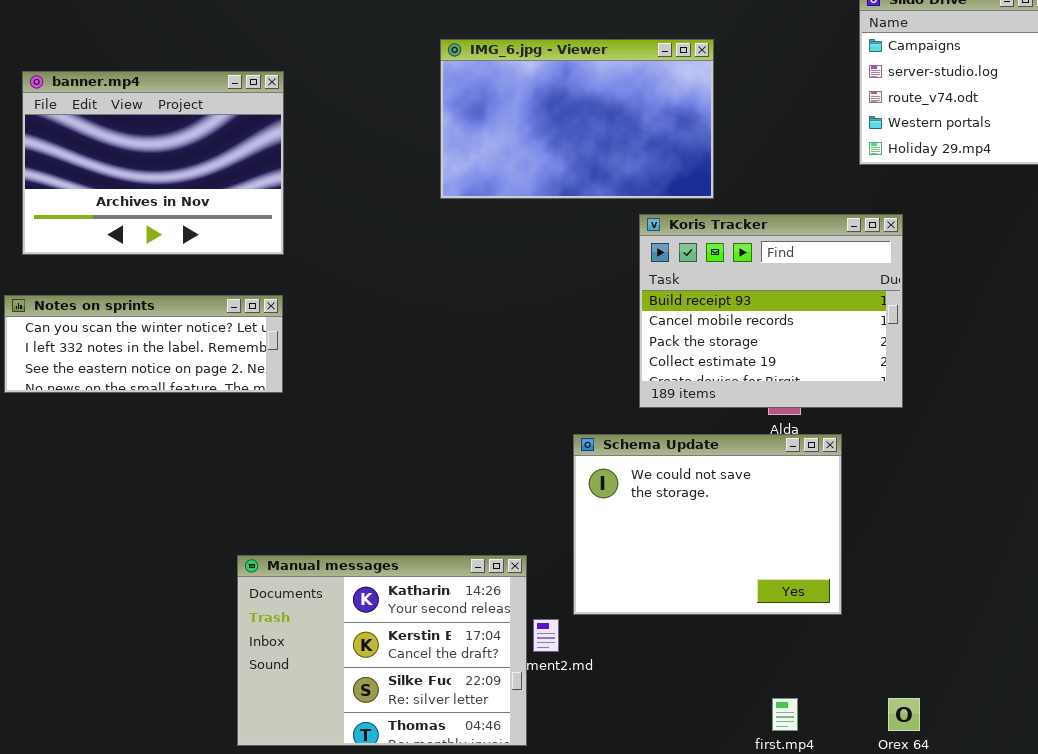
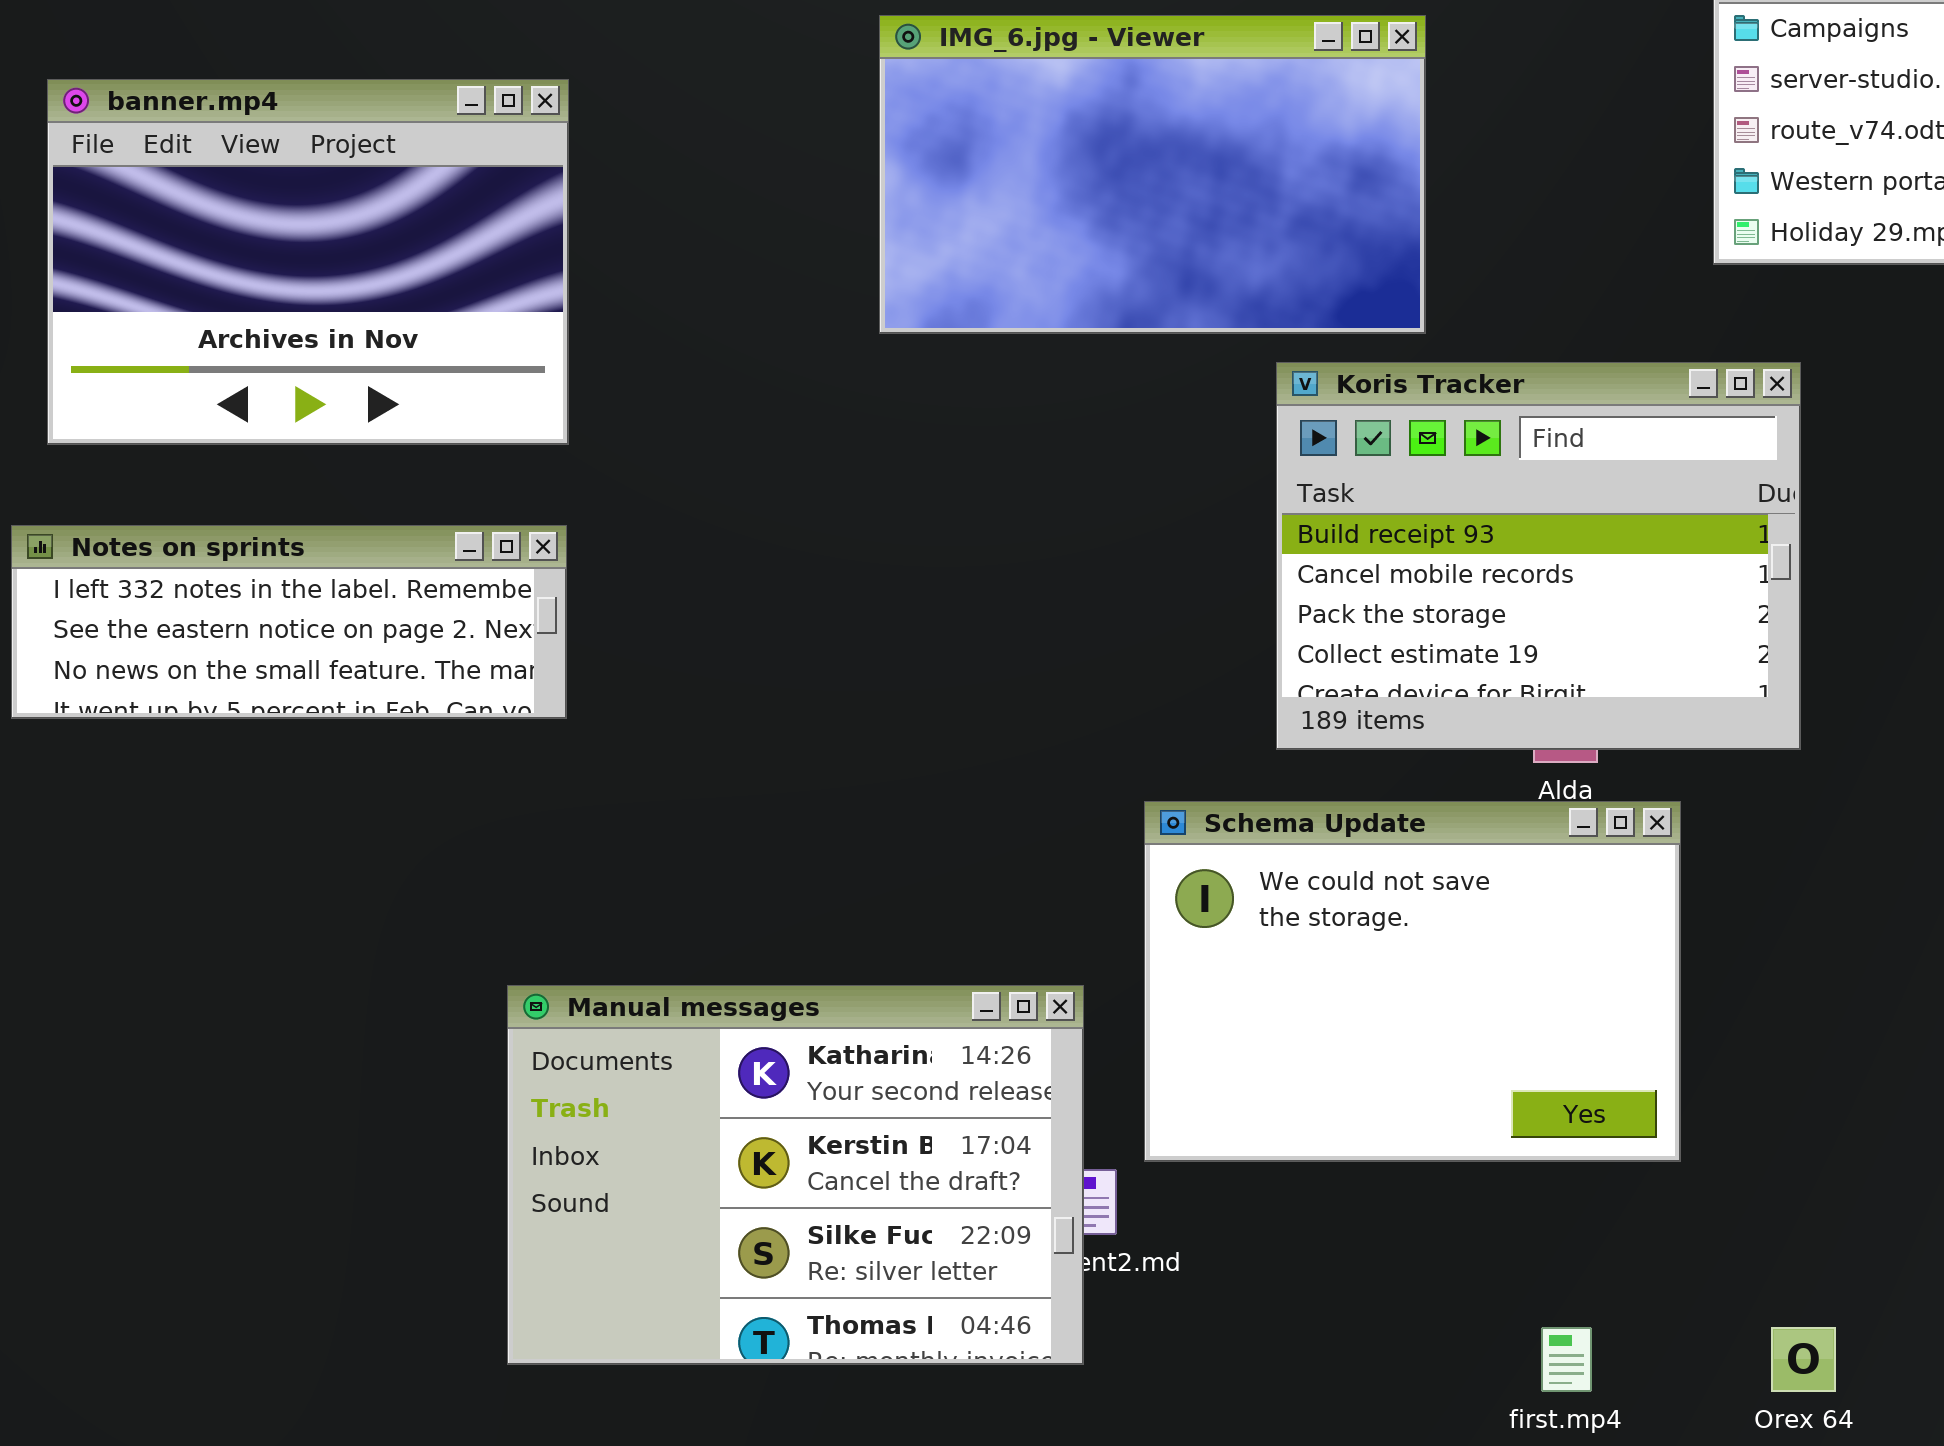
Notes on sprints: [4,295,283,393] -> [11,525,567,719], scrolled down 1 row
Manual messages: [237,555,527,746] -> [507,985,1084,1365], moved

